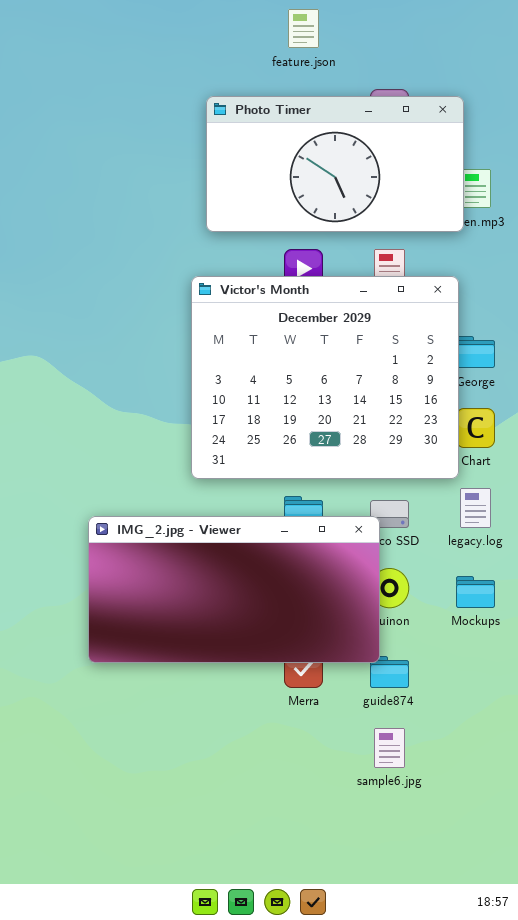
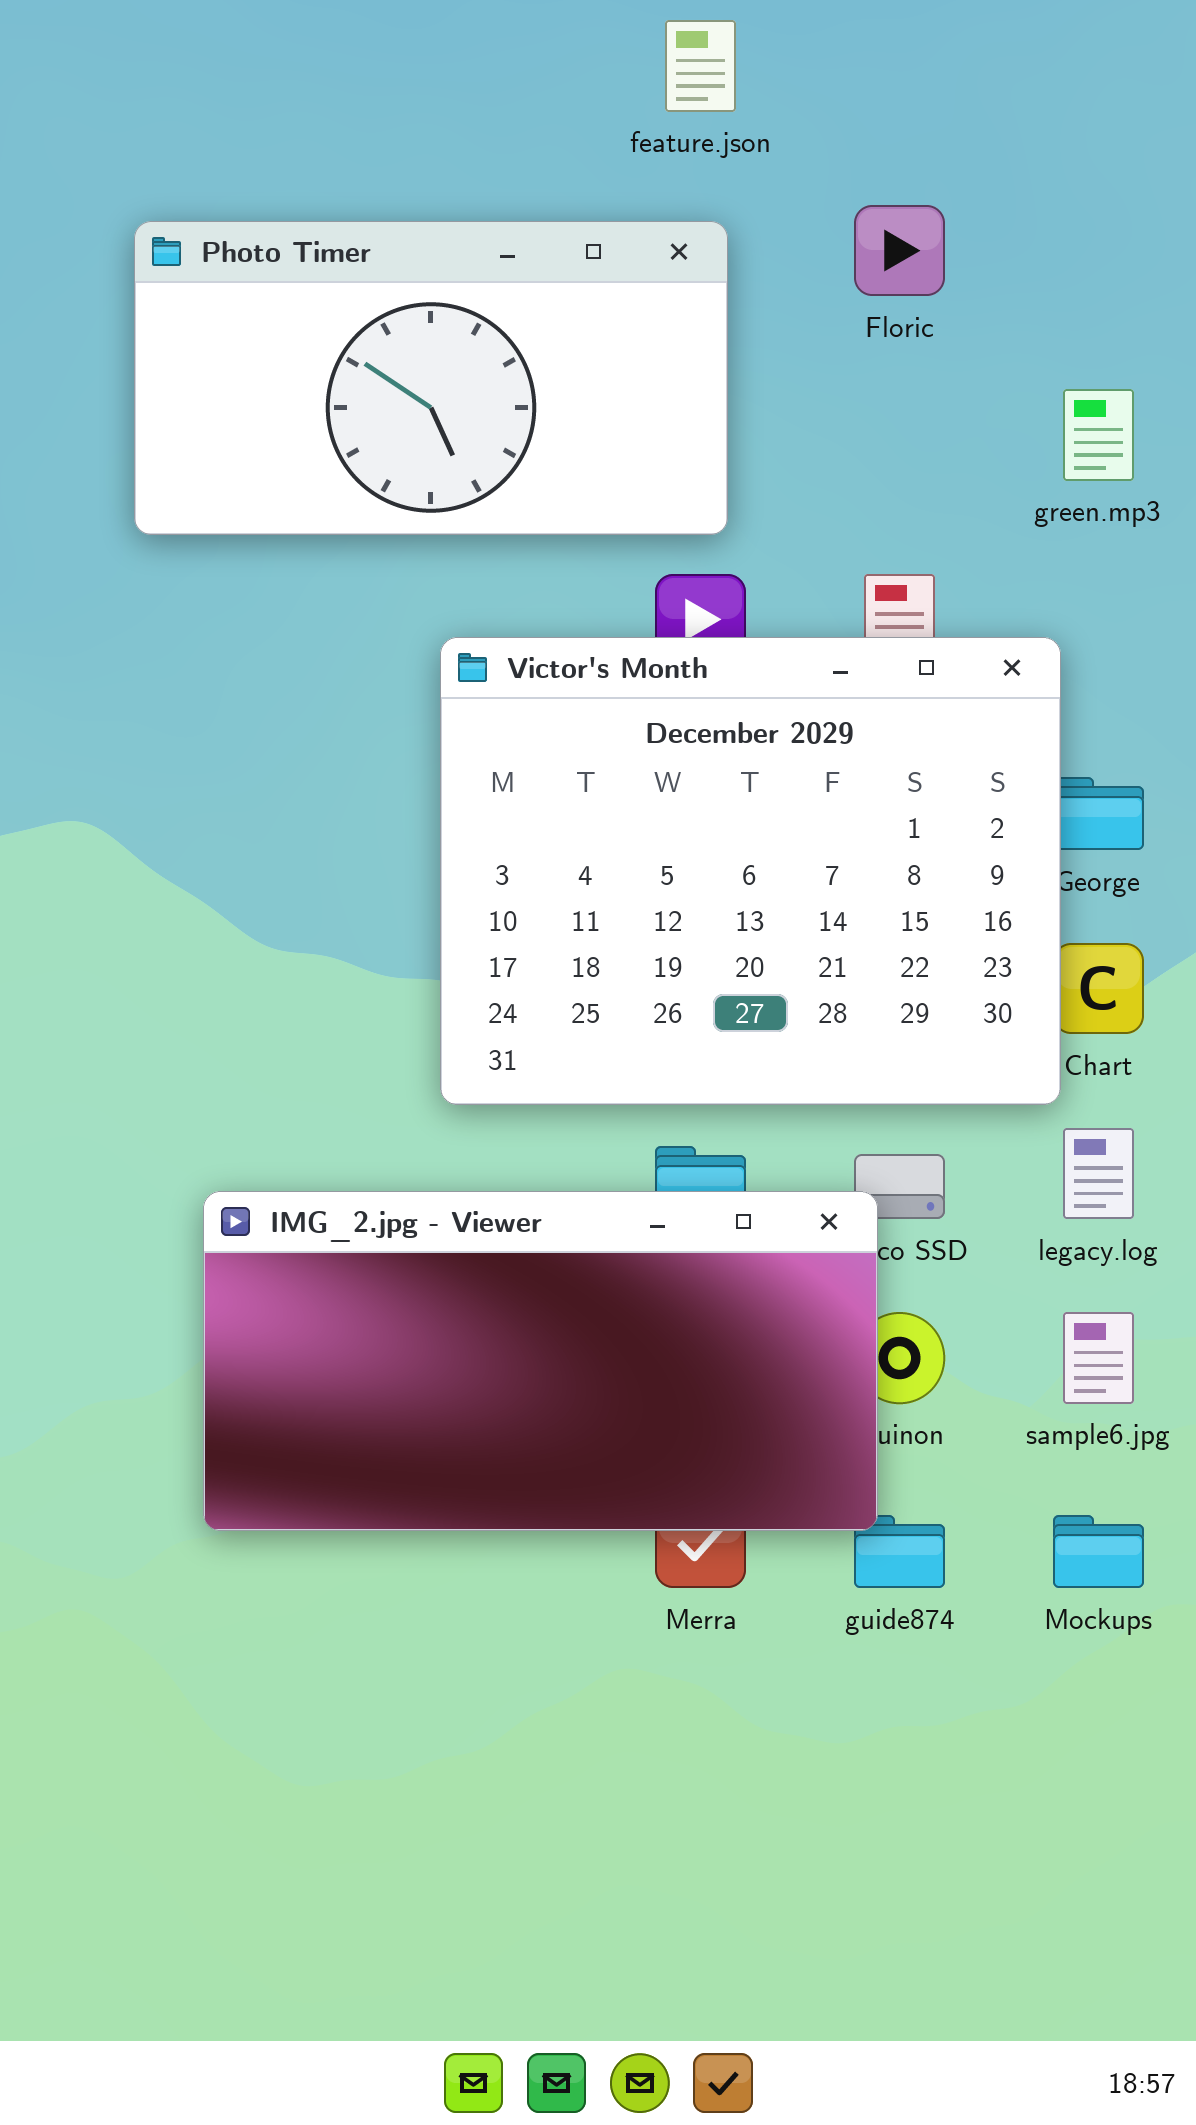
Photo Timer: [206,96,464,232] -> [134,221,728,535], moved
Mockups: [456,576,495,608] -> [1053,1515,1144,1588], moved
sample6.jpg: [374,728,405,768] -> [1063,1312,1134,1404], moved

